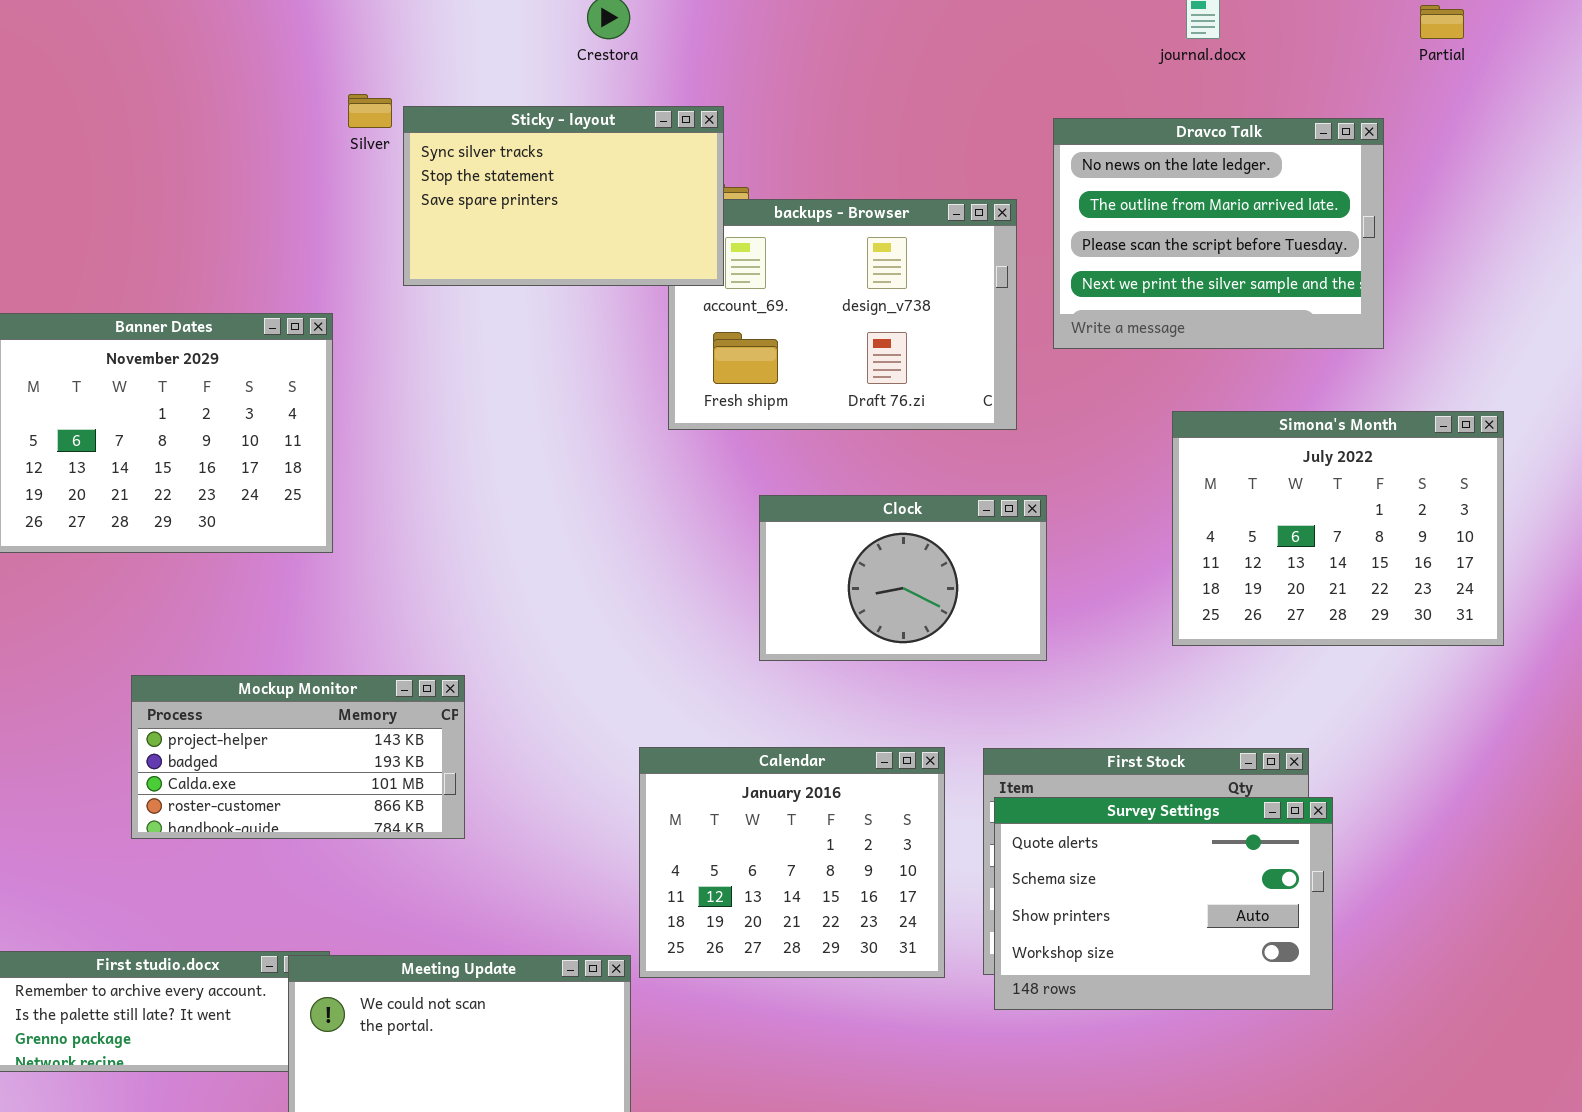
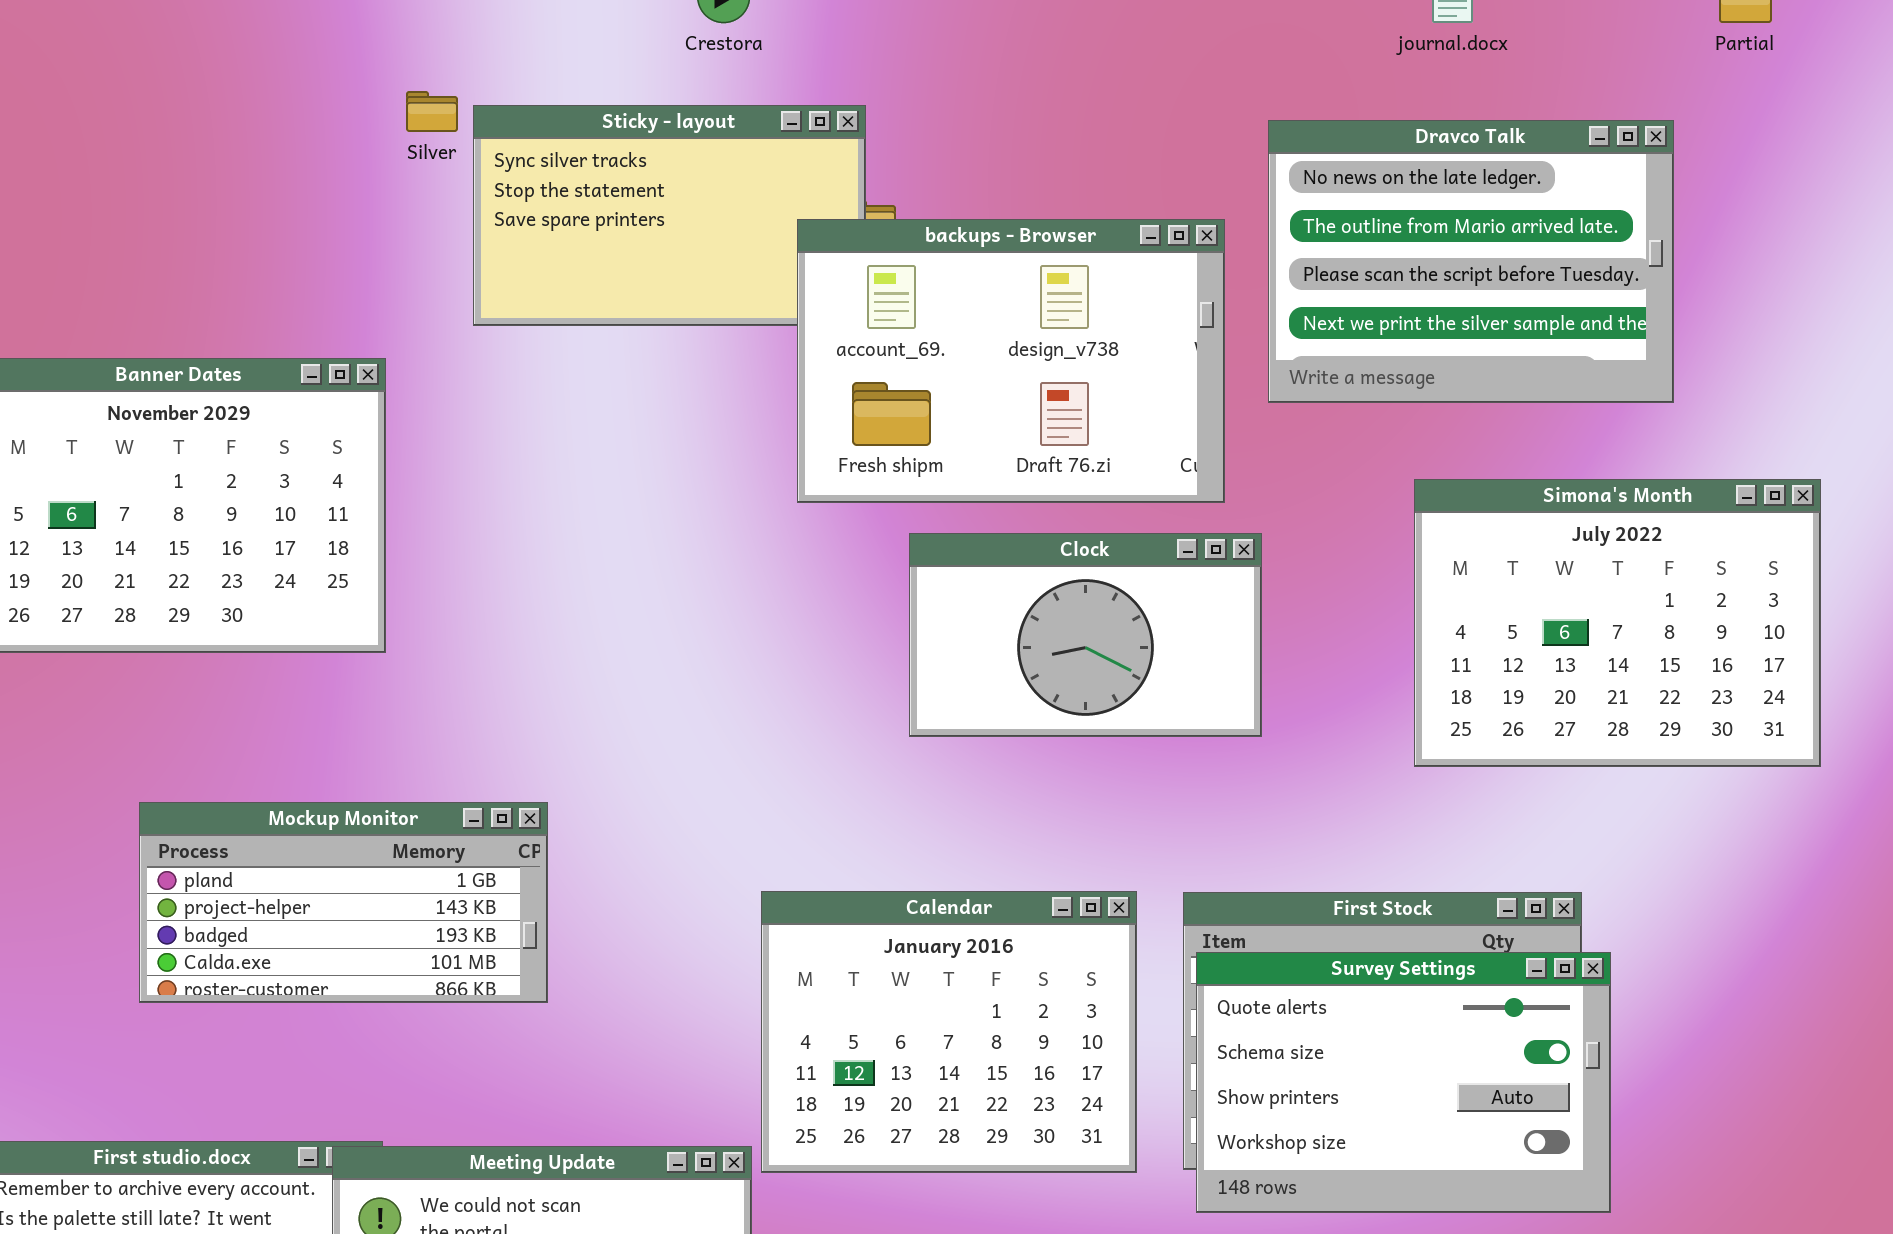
backups - Browser: [668,199,1017,430] -> [797,219,1225,503], raised
Clock: [759,495,1047,661] -> [909,533,1262,737], moved
Mockup Monitor: [131,675,465,839] -> [139,802,548,1003], scrolled up 1 row

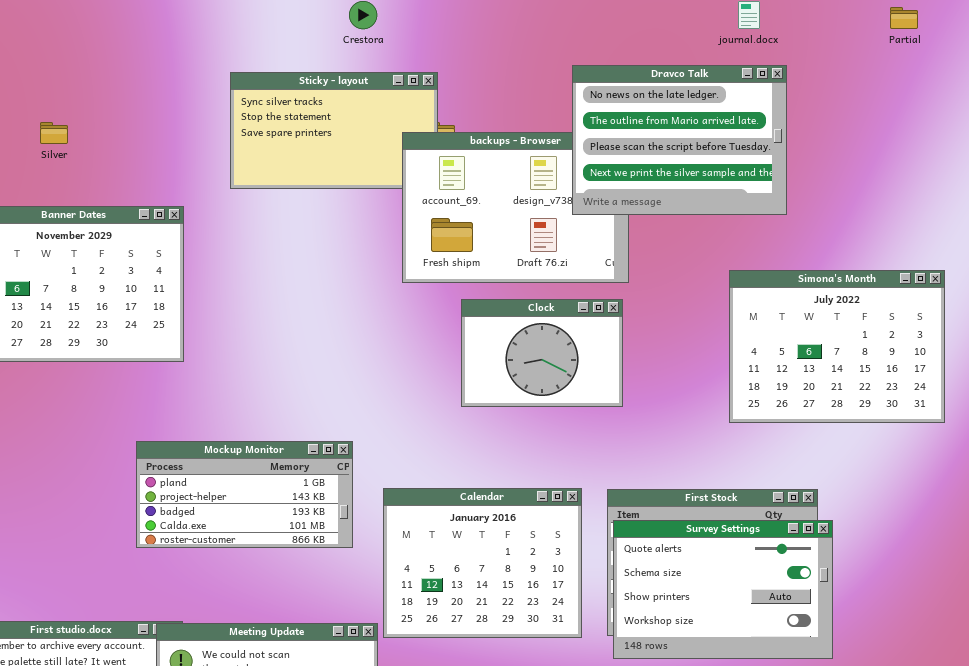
Silver: [406,91,458,132] -> [40,122,68,144], moved
Dravco Talk: [1268,120,1674,403] -> [572,65,787,215], moved
Clock: [909,533,1262,737] -> [461,299,623,407], resized
Mockup Monitor: [139,802,548,1003] -> [136,441,353,548], moved

